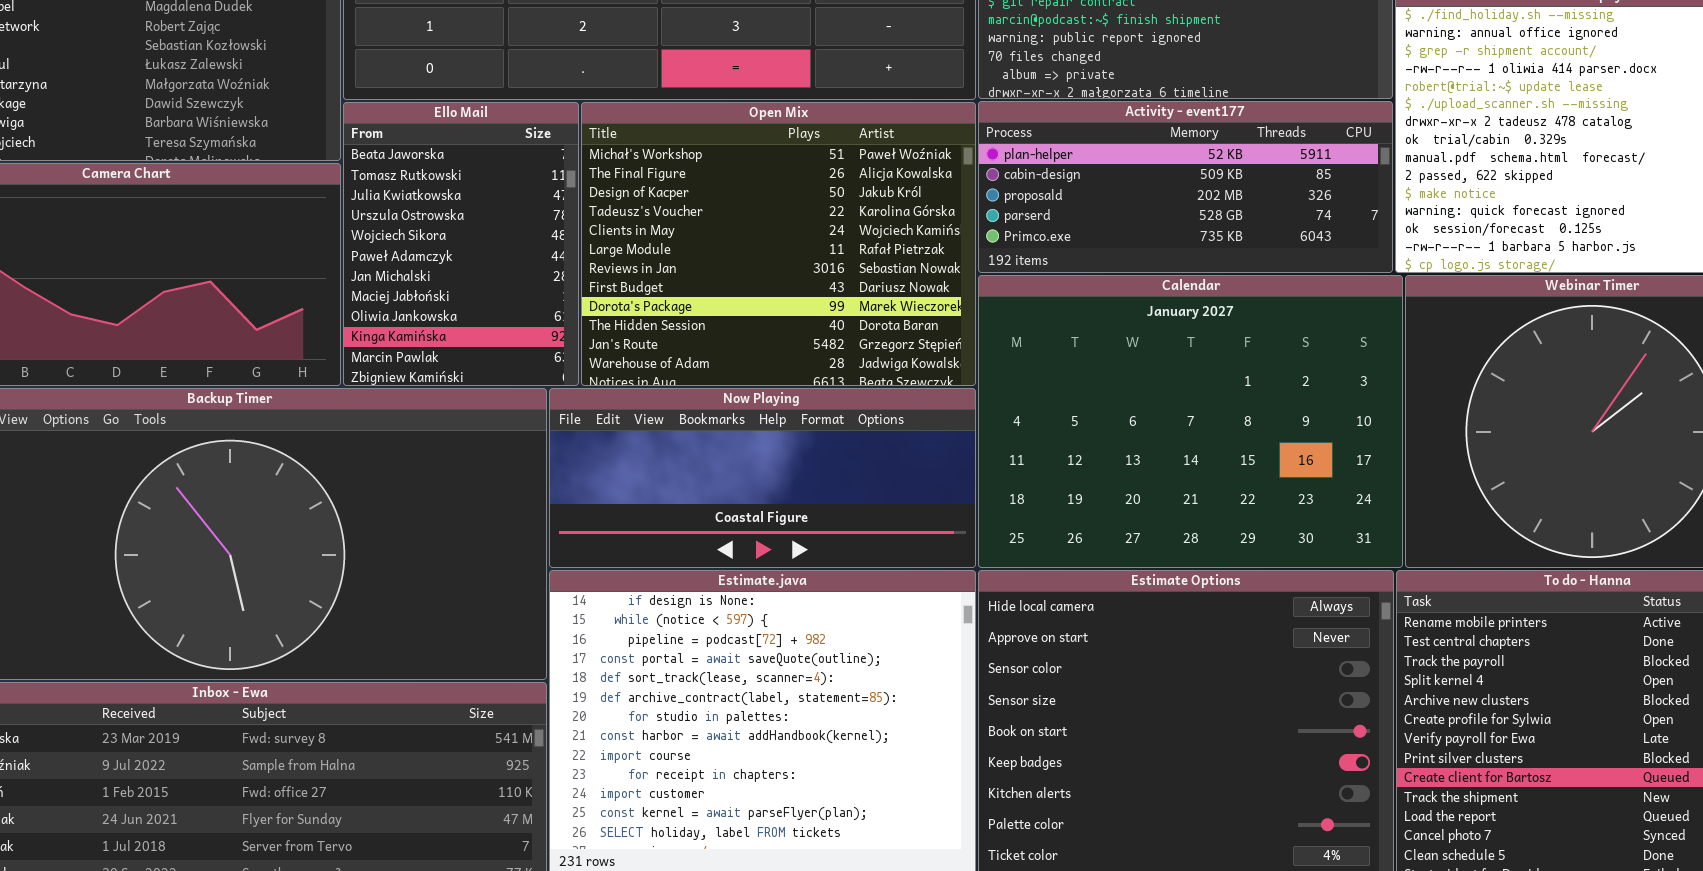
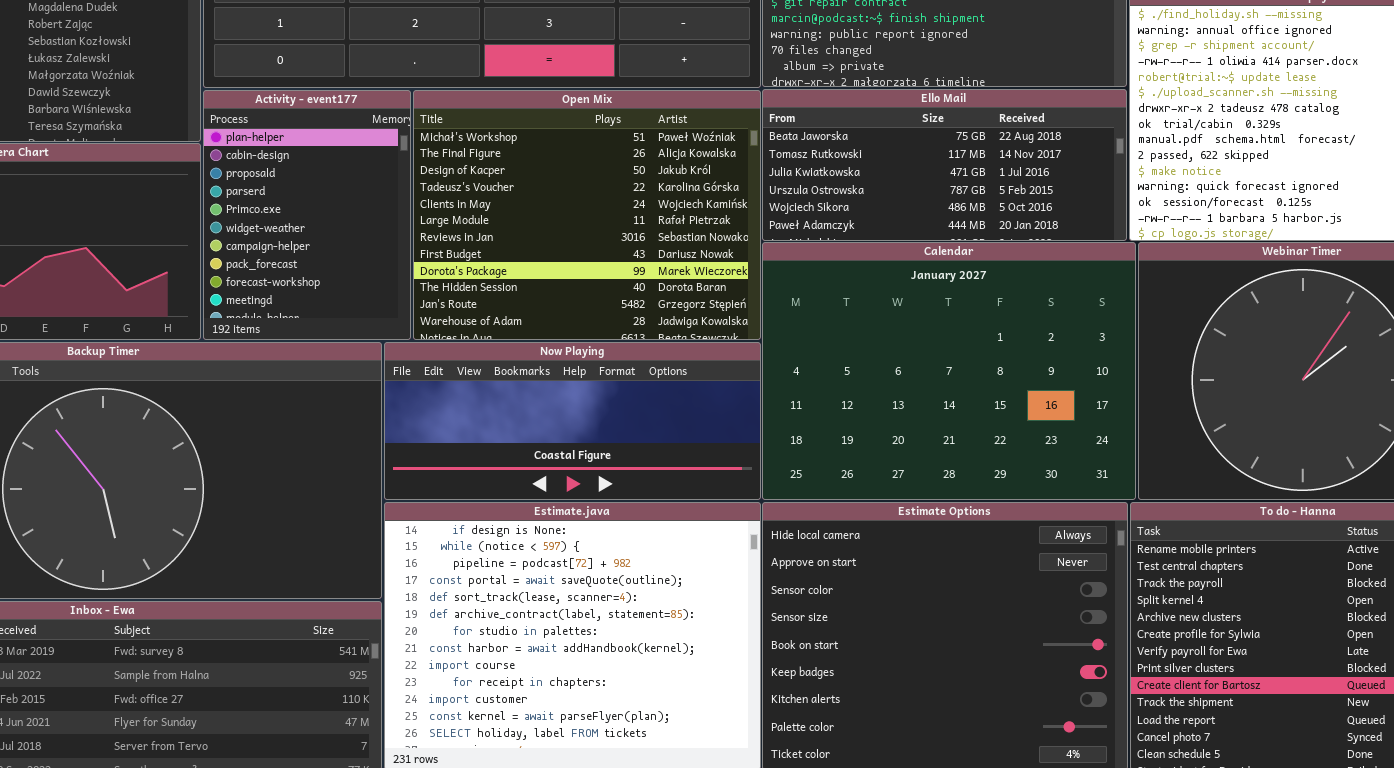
Activity - event177: [978,101,1393,273] -> [203,90,411,340], moved, resized
Ello Mail: [343,102,579,386] -> [762,89,1127,241], moved, resized

